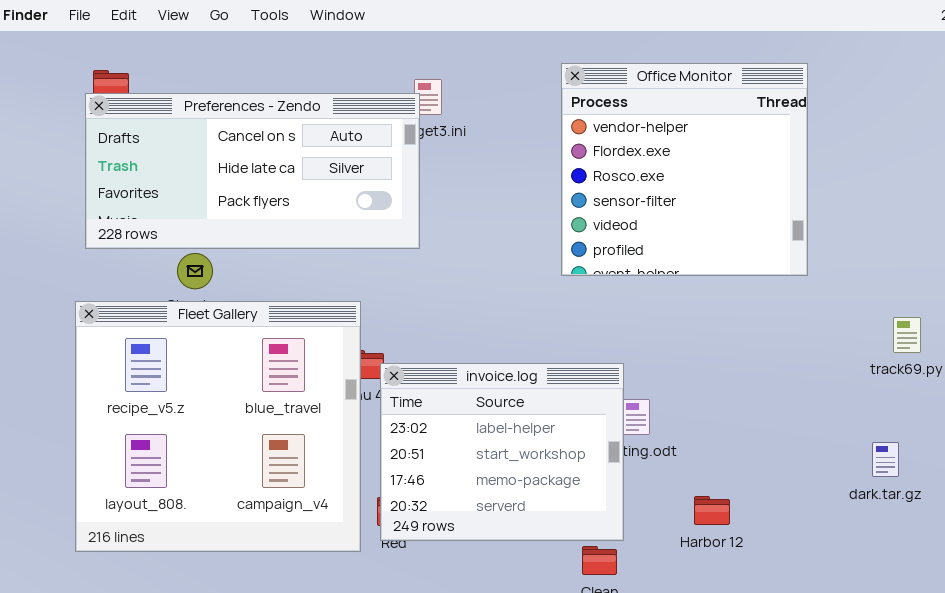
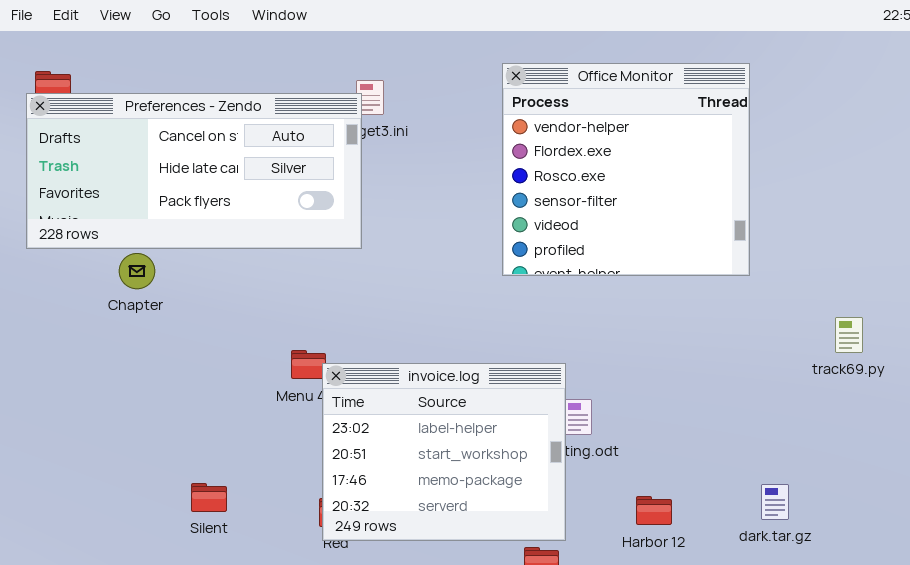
Fleet Gallery: [75,301,361,552] -> none, closed
dark.tar.gz: [872,442,899,477] -> [761,484,789,520], moved

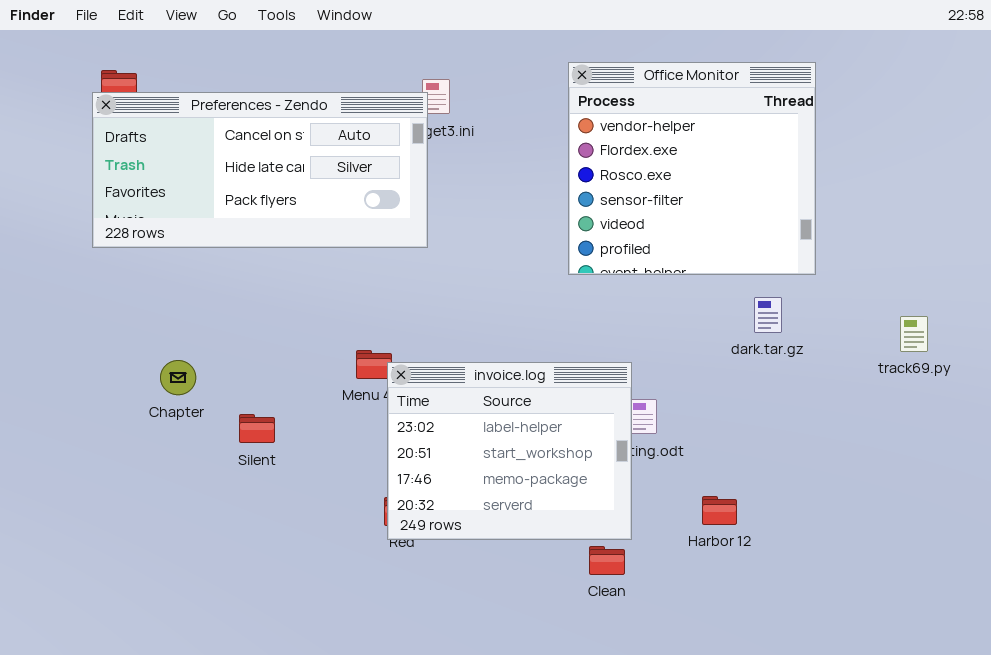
Chapter: [119,253,155,289] -> [160,360,196,395], moved
Silent: [191,483,227,512] -> [239,414,275,443], moved
dark.tar.gz: [761,484,789,520] -> [754,297,782,333], moved

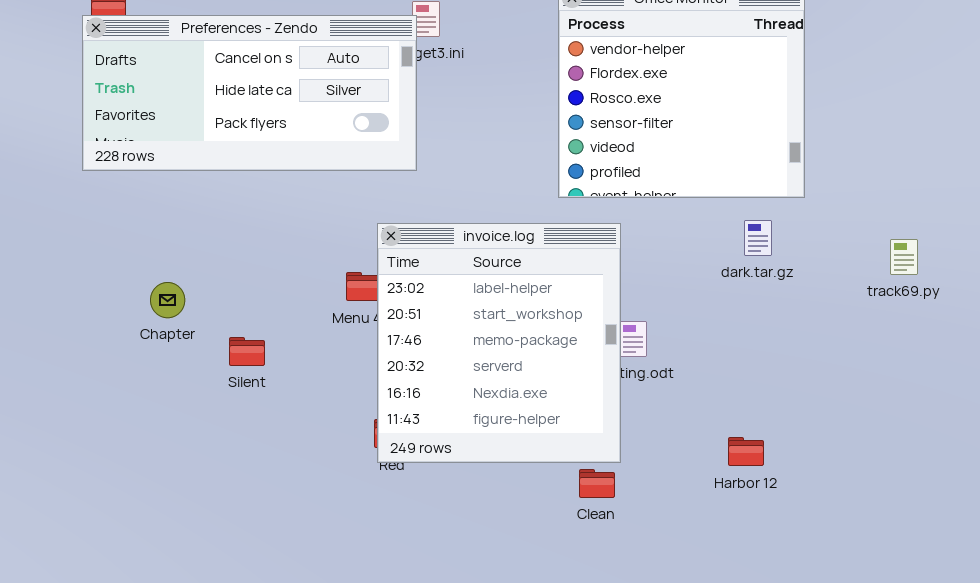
invoice.log: [387,362,632,540] -> [377,223,621,463], resized
Harbor 12: [702,496,737,525] -> [728,437,764,466], moved

